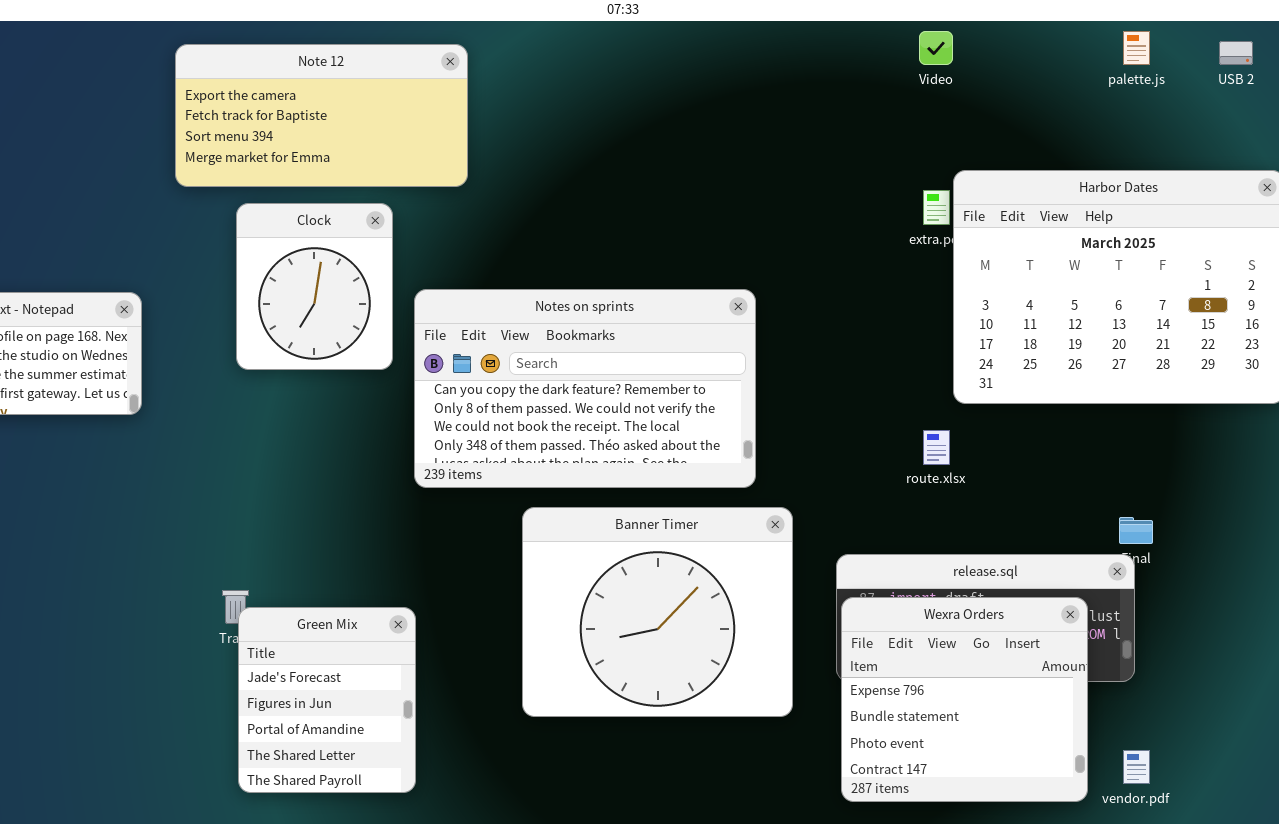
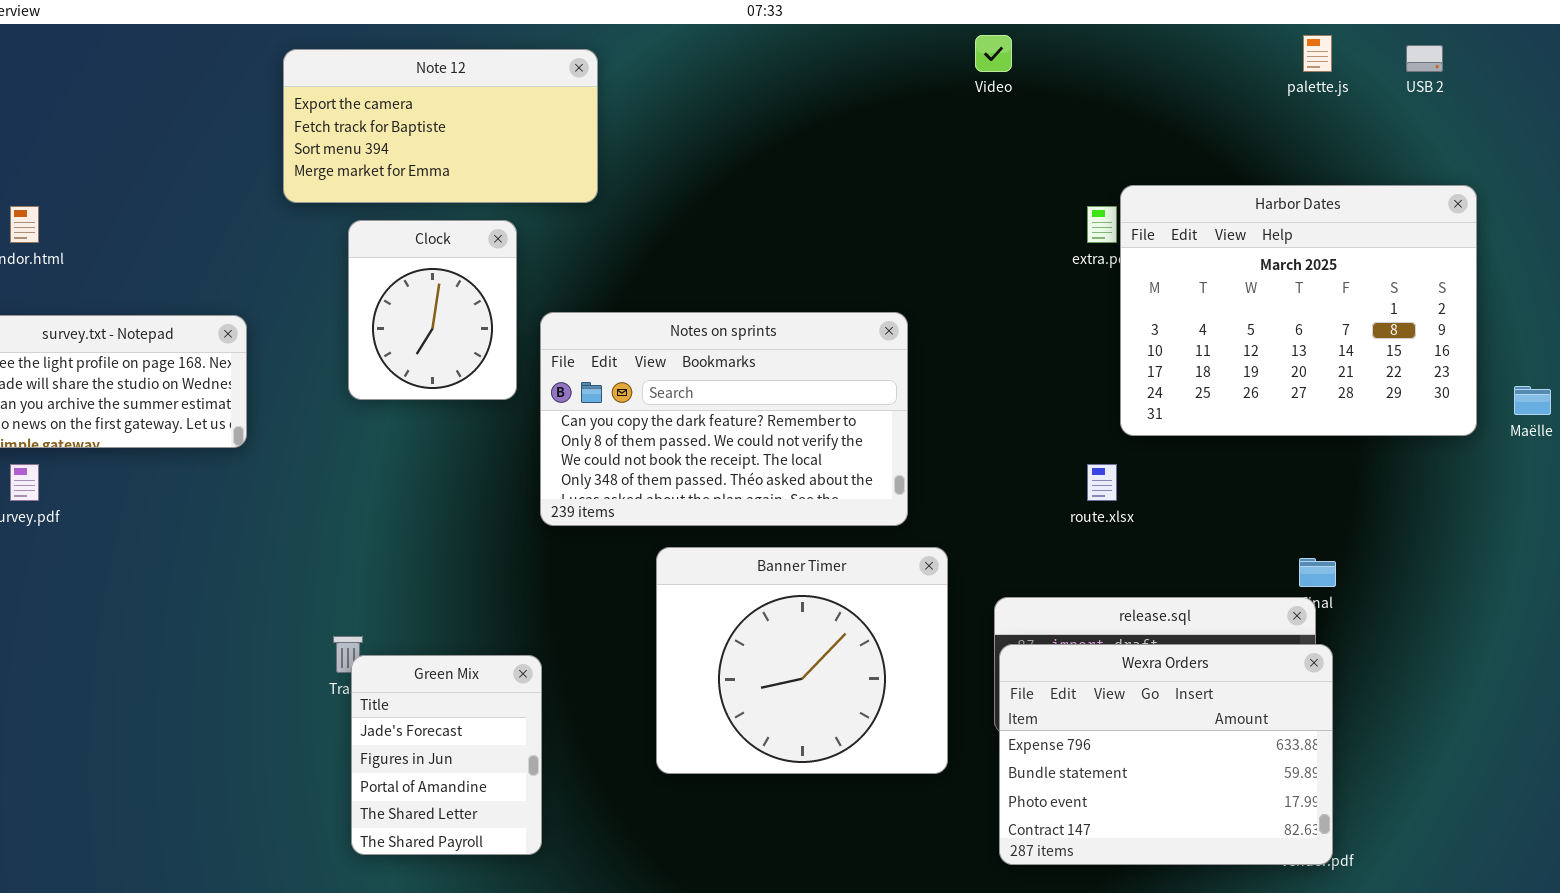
Video: [919,31,953,65] -> [975,35,1012,72], moved
Wexra Orders: [841,597,1088,802] -> [999,644,1333,865], resized

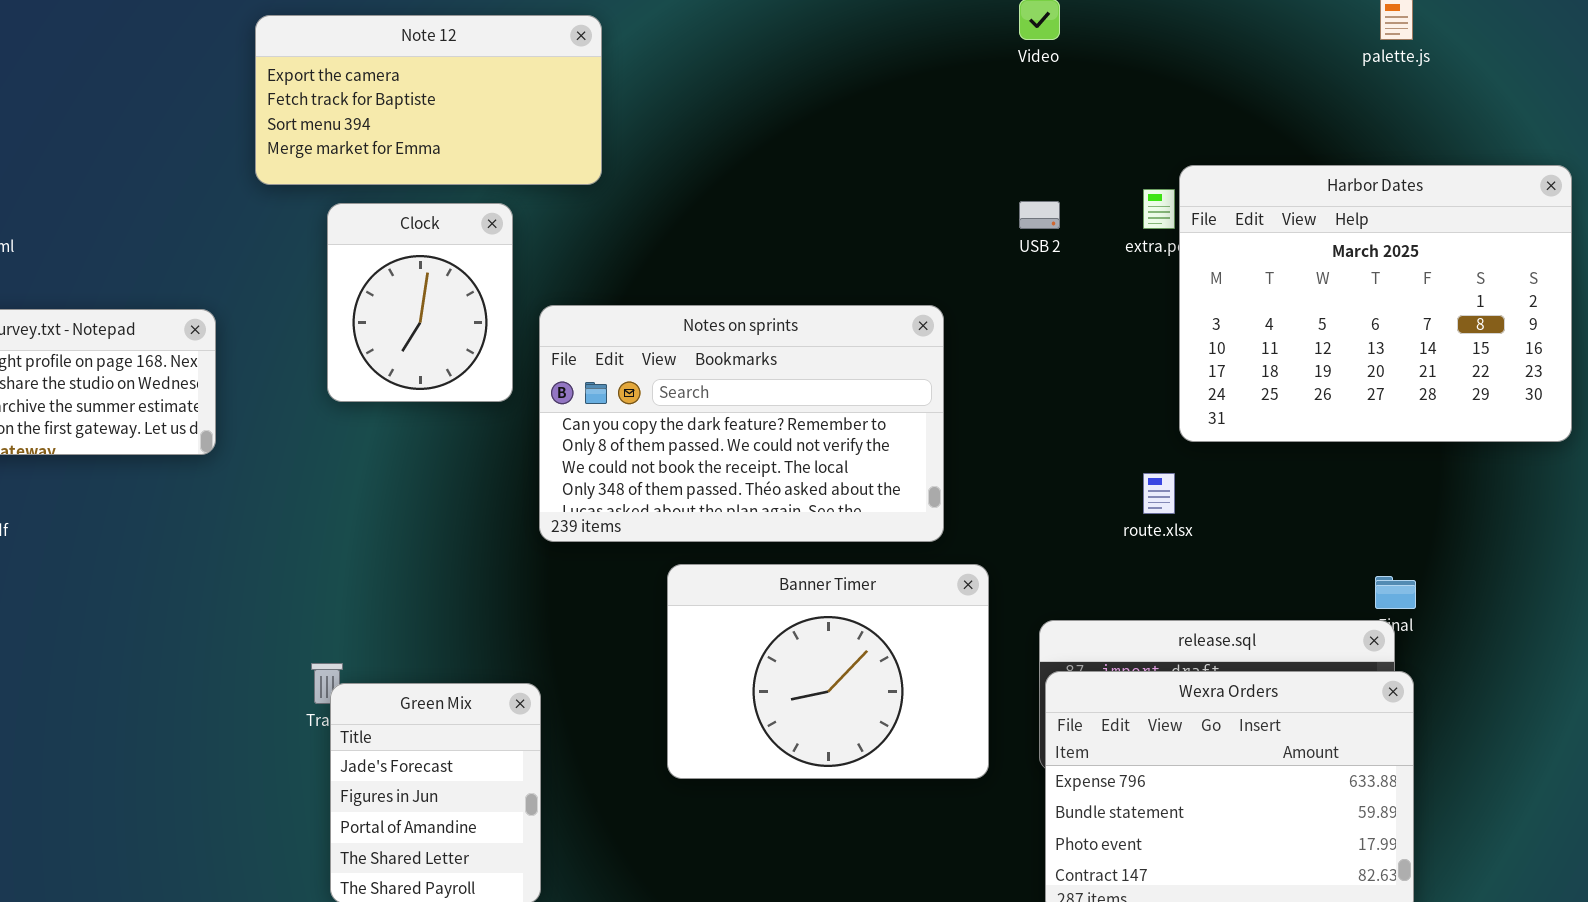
USB 2: [1406,45,1443,72] -> [1019,201,1060,229], moved
Banner Timer: [656,547,948,774] -> [667,564,989,779], resized

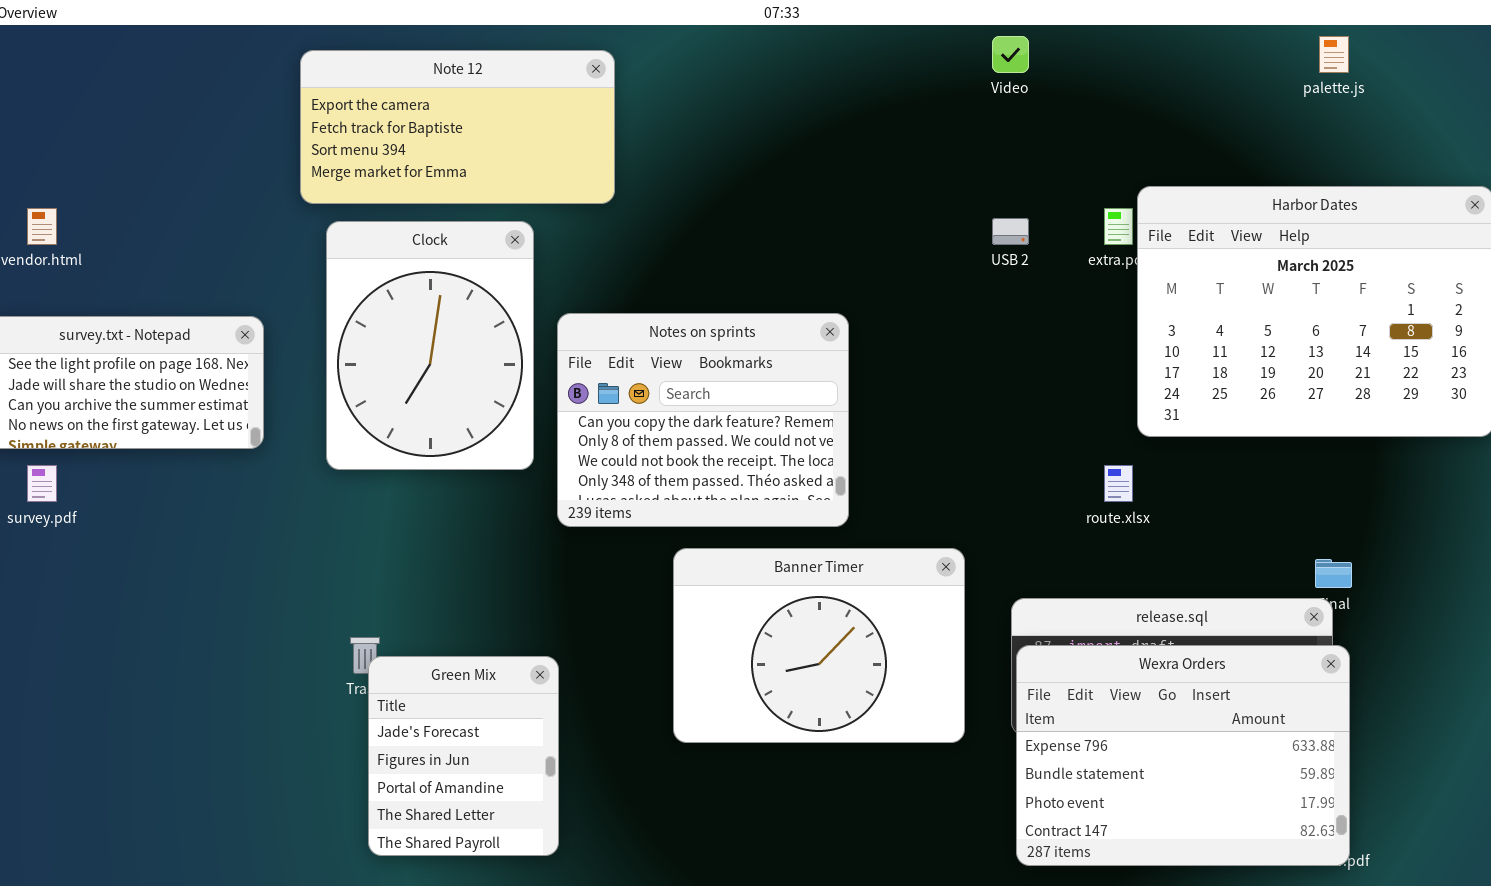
Clock: [327,203,513,402] -> [326,221,534,470], resized
Notes on sprints: [539,305,944,542] -> [557,313,849,527], resized

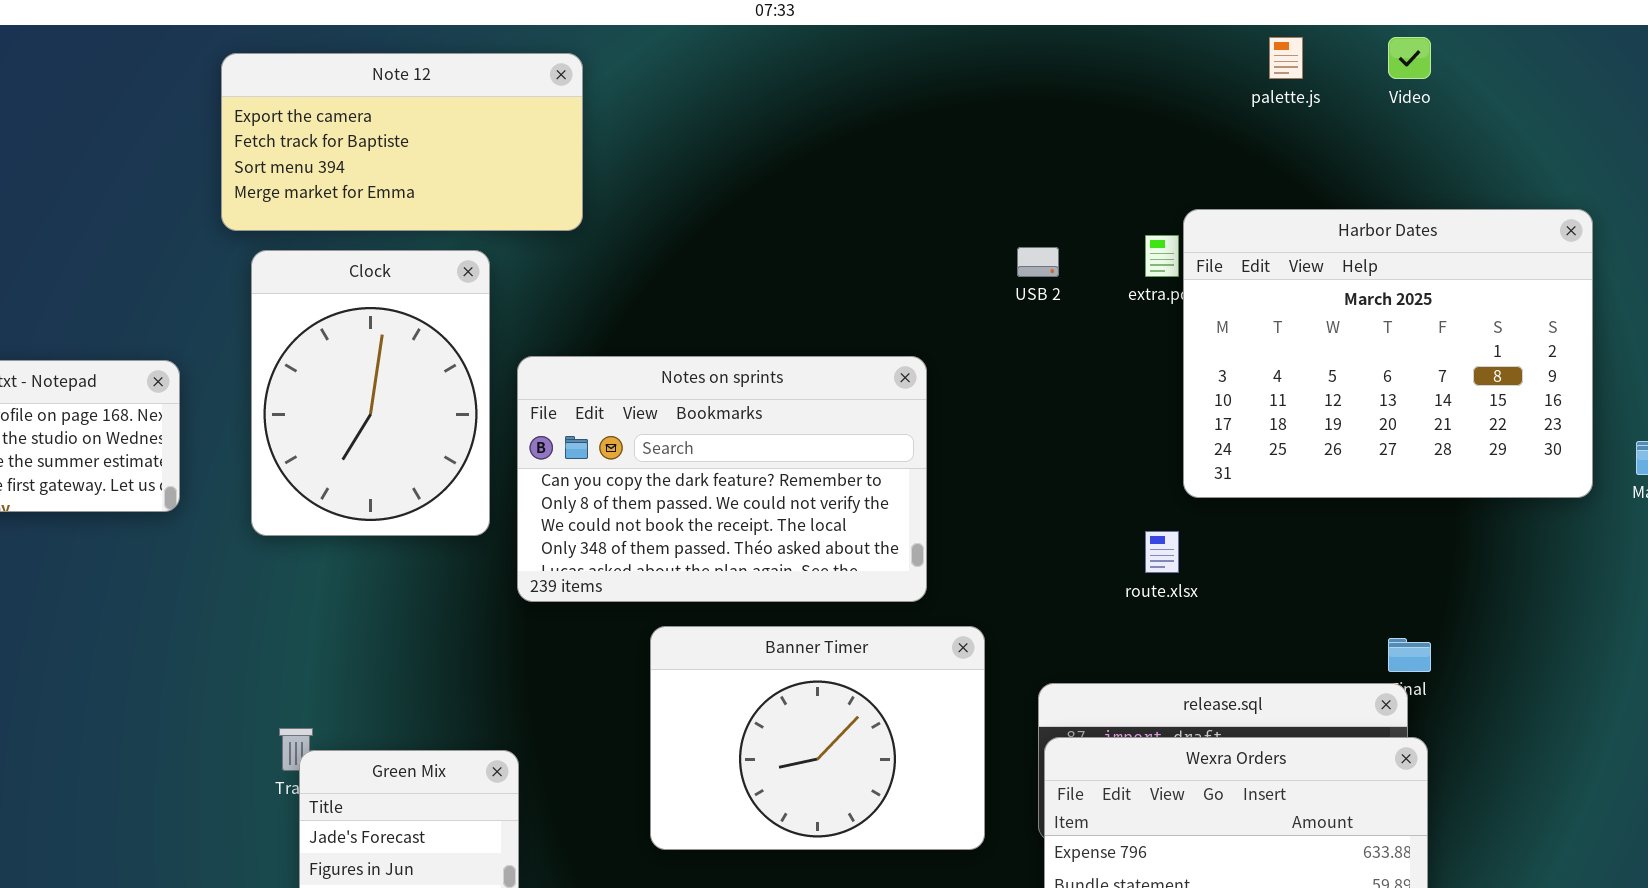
Video: [992,36,1029,73] -> [1388,37,1431,79], moved
palette.js: [1319,36,1349,73] -> [1269,37,1303,79], moved
Notes on sprints: [557,313,849,527] -> [517,356,927,602], resized

